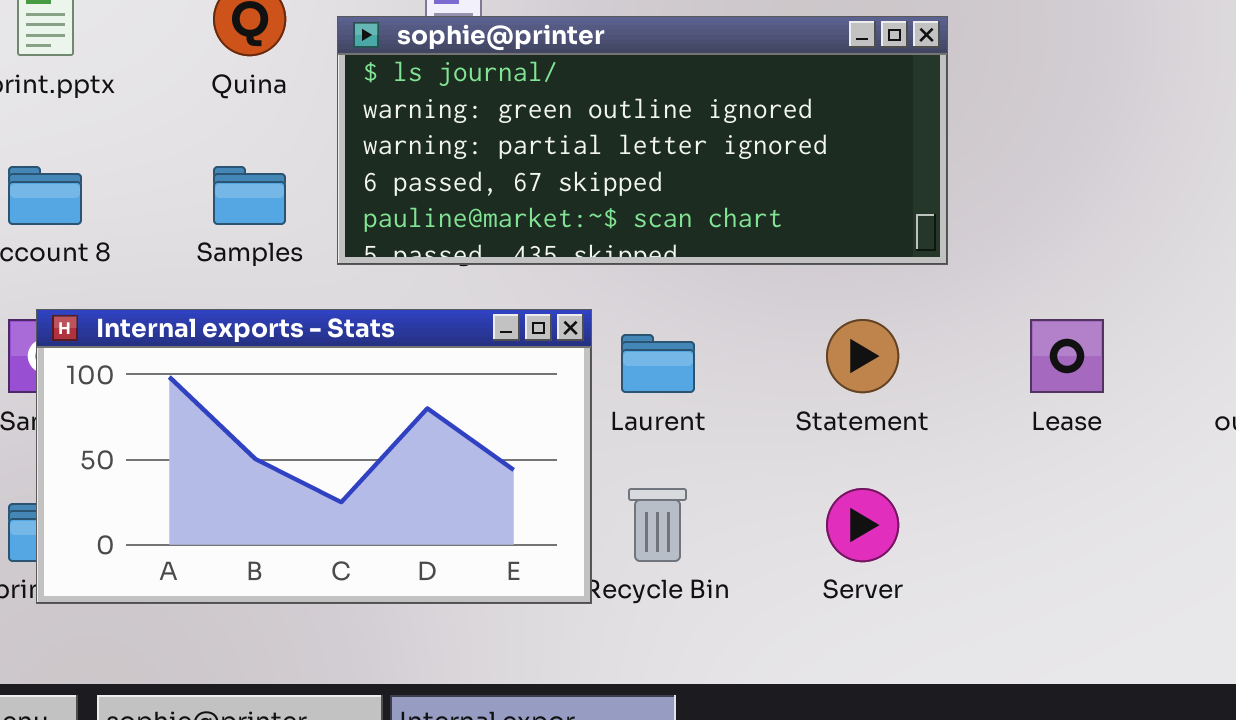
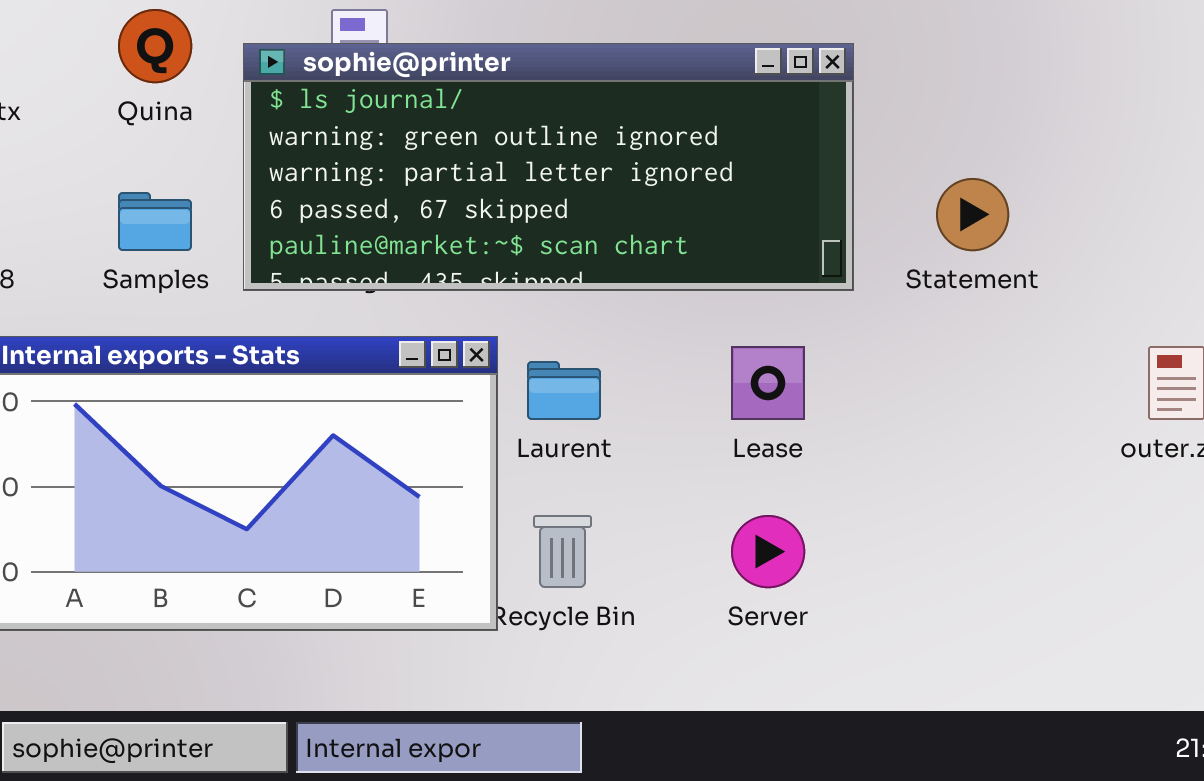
Statement: [826,319,899,393] -> [936,178,1009,251], moved
Lease: [1030,319,1104,393] -> [731,346,805,420], moved

